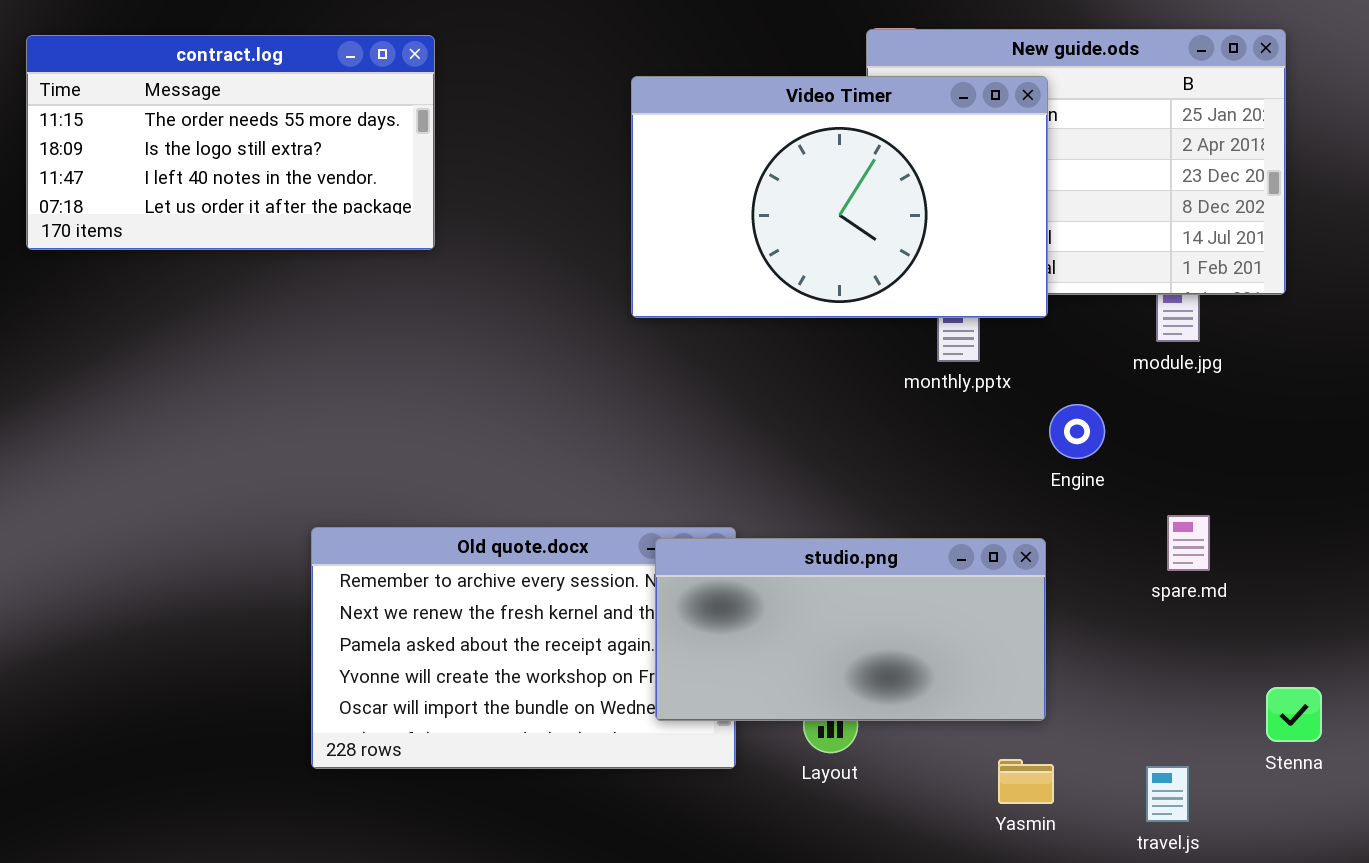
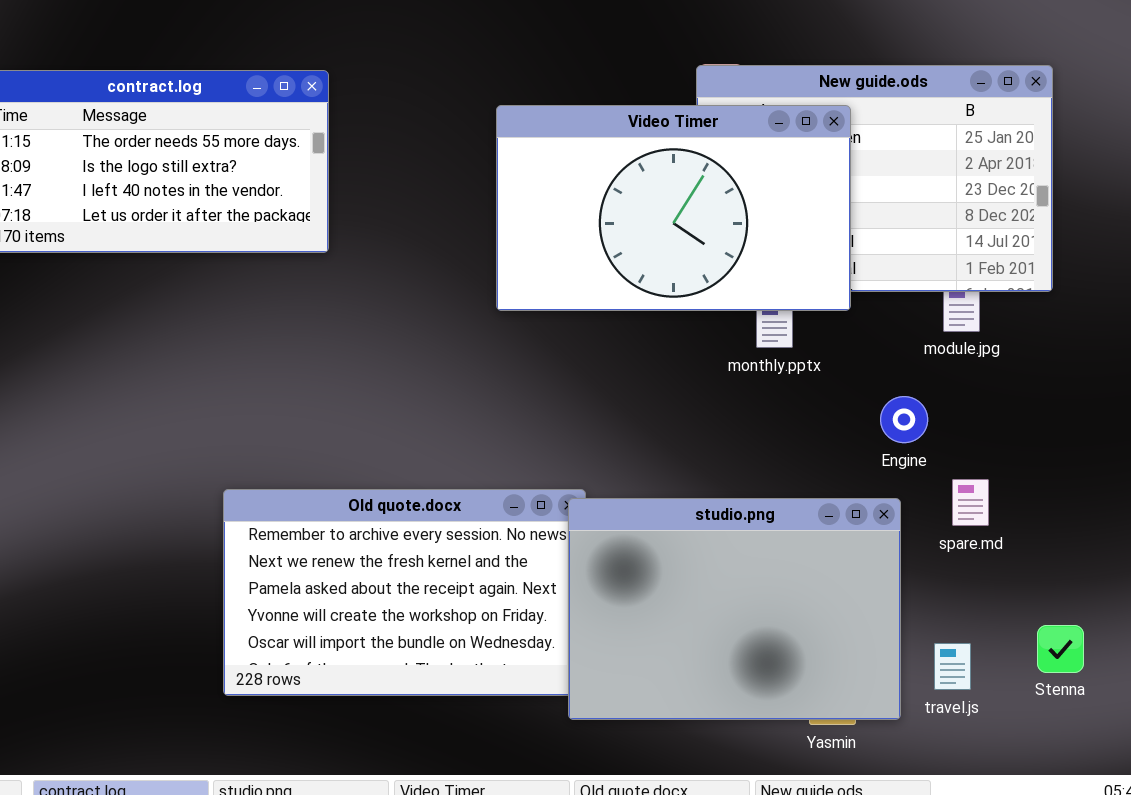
Engine: [1049,404,1105,459] -> [880,396,928,443], moved
studio.png: [655,538,1046,721] -> [568,498,901,720], moved, resized
travel.js: [1146,766,1189,822] -> [934,643,971,690], moved

